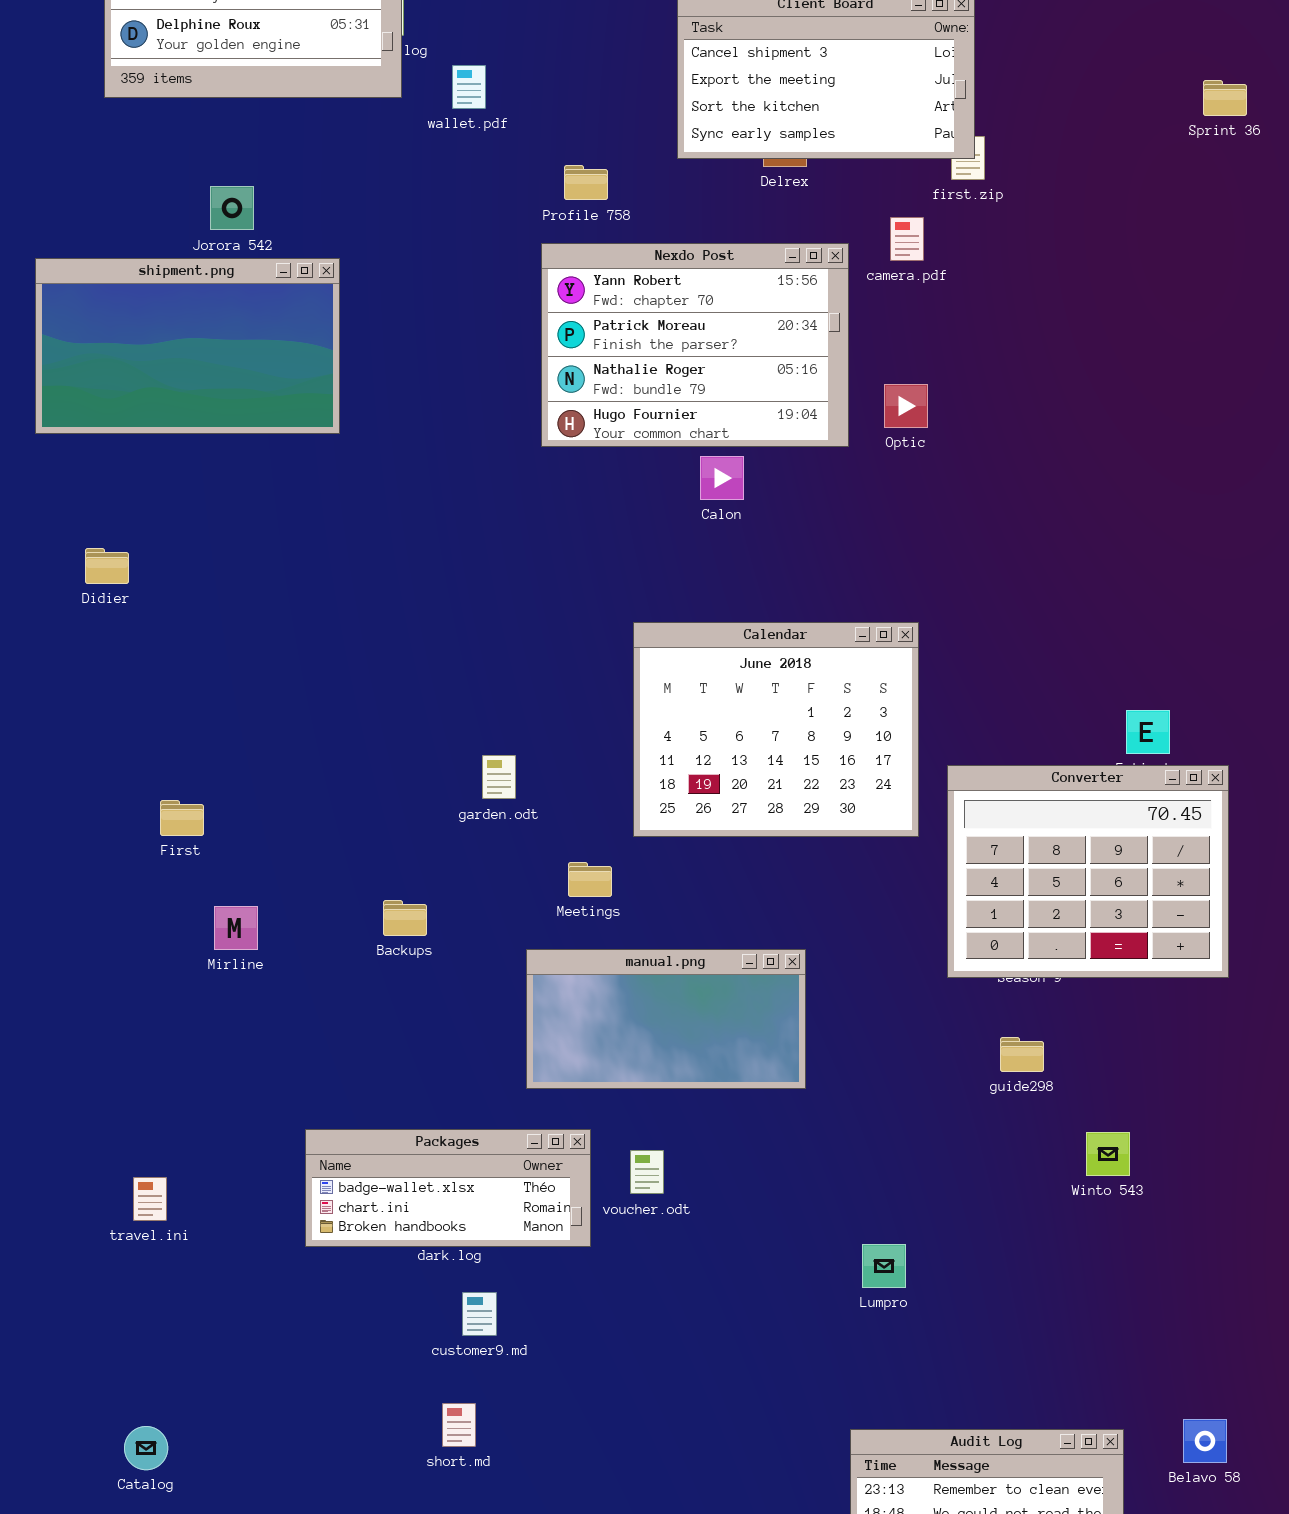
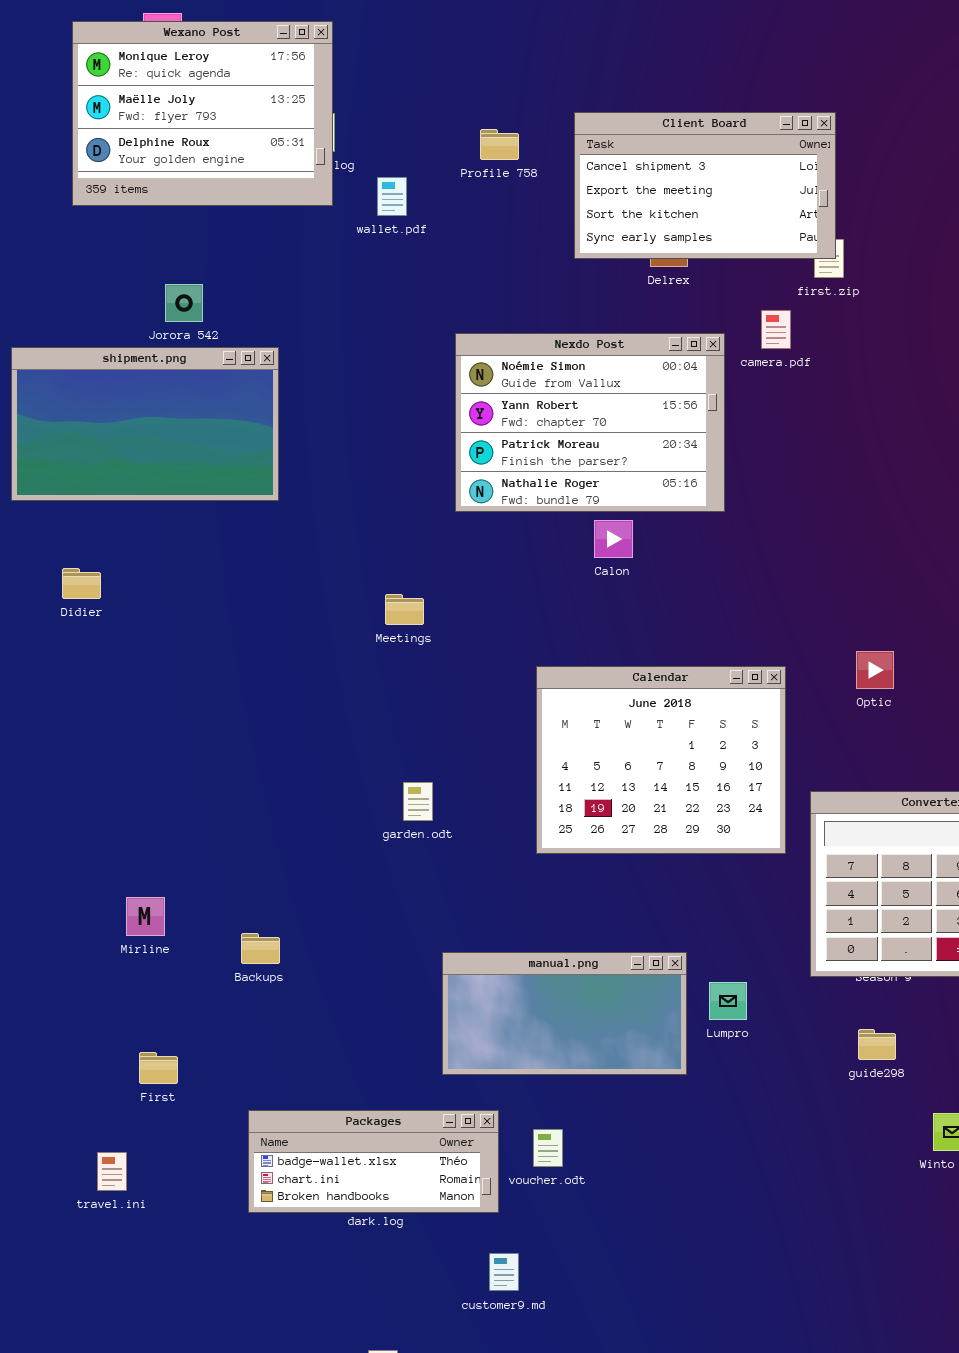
Profile 758: [564,165,608,200] -> [480,129,519,160], moved
Nexdo Post: [541,243,849,447] -> [455,333,725,512], scrolled up 1 row
Optic: [884,384,928,428] -> [856,651,894,689], moved
Didier: [85,548,129,584] -> [62,568,101,599], moved
First: [160,800,204,836] -> [139,1052,178,1084], moved
Meetings: [568,862,612,897] -> [385,594,424,625], moved
Backups: [383,900,427,936] -> [241,933,280,964], moved
Mirline: [214,906,258,950] -> [126,897,165,936], moved
Lumpro: [862,1244,906,1288] -> [709,982,747,1020], moved
customer9.md: [462,1292,497,1336] -> [489,1253,519,1291], moved

